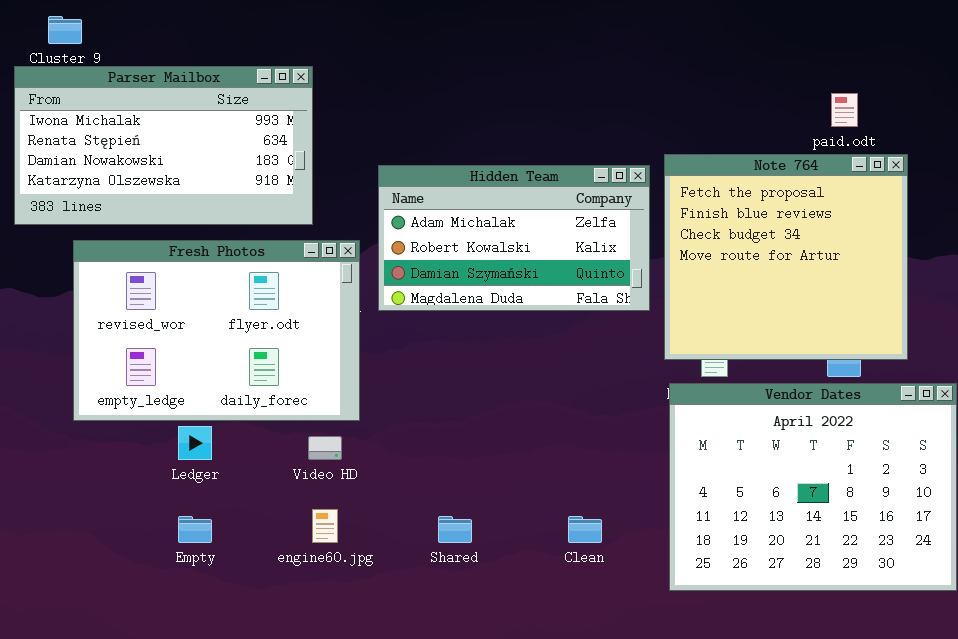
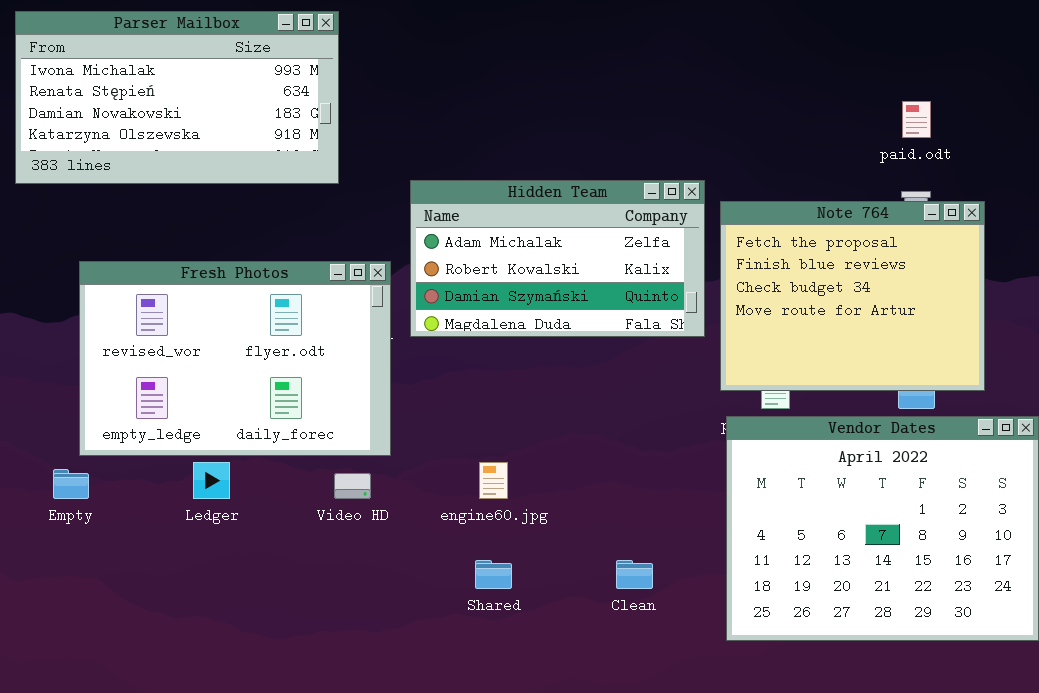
Parser Mailbox: [14,66,313,225] -> [15,11,339,184], moved
Note 764: [664,154,908,360] -> [720,201,985,391], resized
engine60.jpg: [312,509,338,543] -> [479,462,508,499], moved
Empty: [178,516,212,543] -> [53,469,89,499], moved

